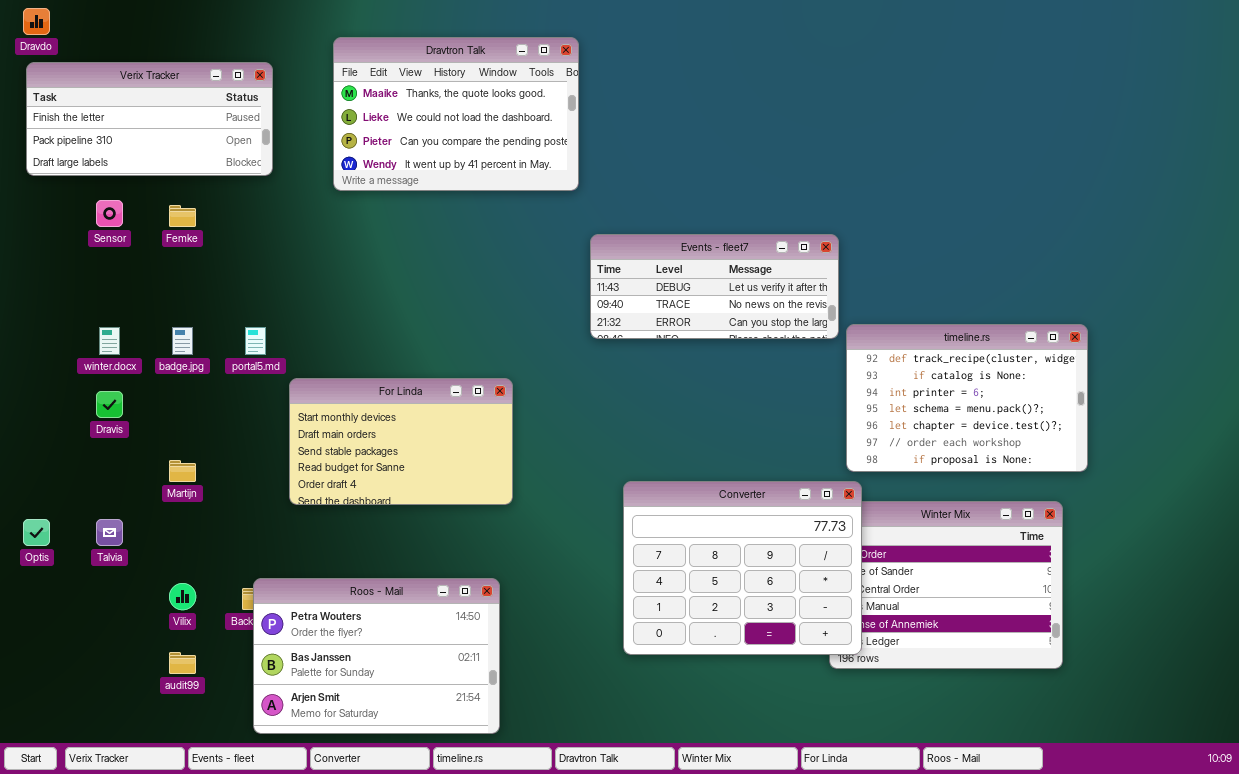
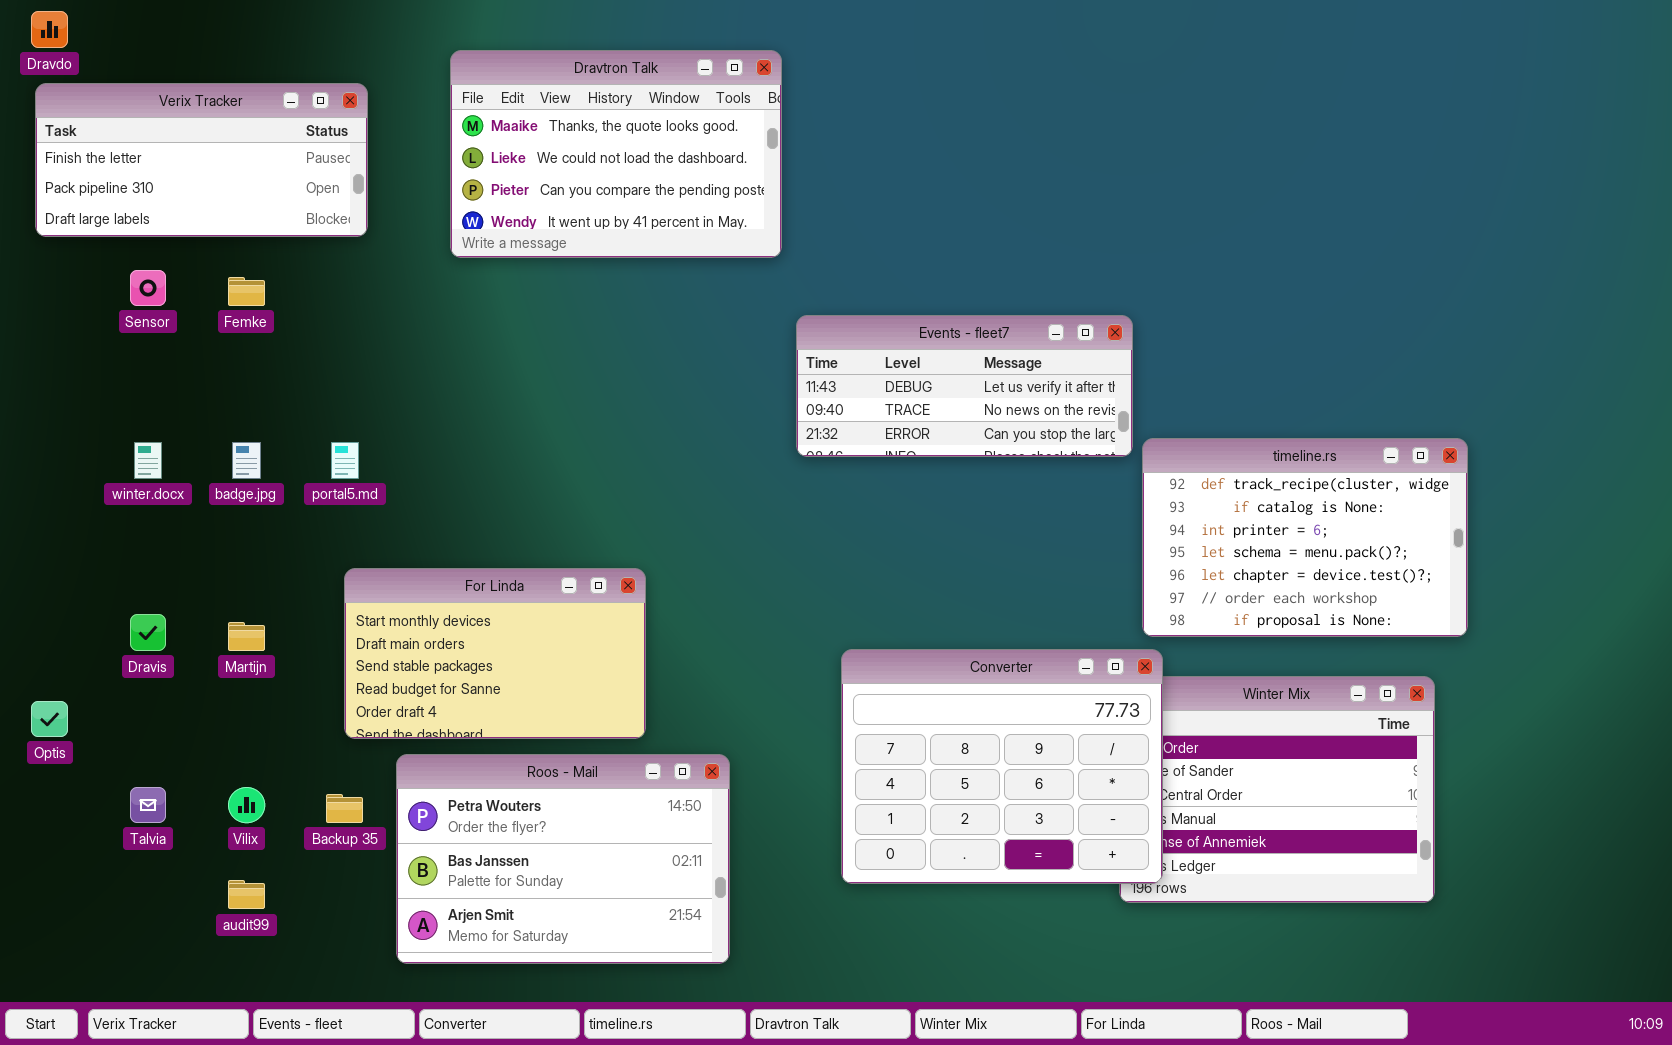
For Linda: [289,378,513,505] -> [344,568,646,739], moved
Dravis: [96,391,123,418] -> [130,614,166,651], moved
Talvia: [96,519,123,546] -> [130,787,166,823], moved
Roos - Mail: [253,578,500,734] -> [396,754,730,964], moved

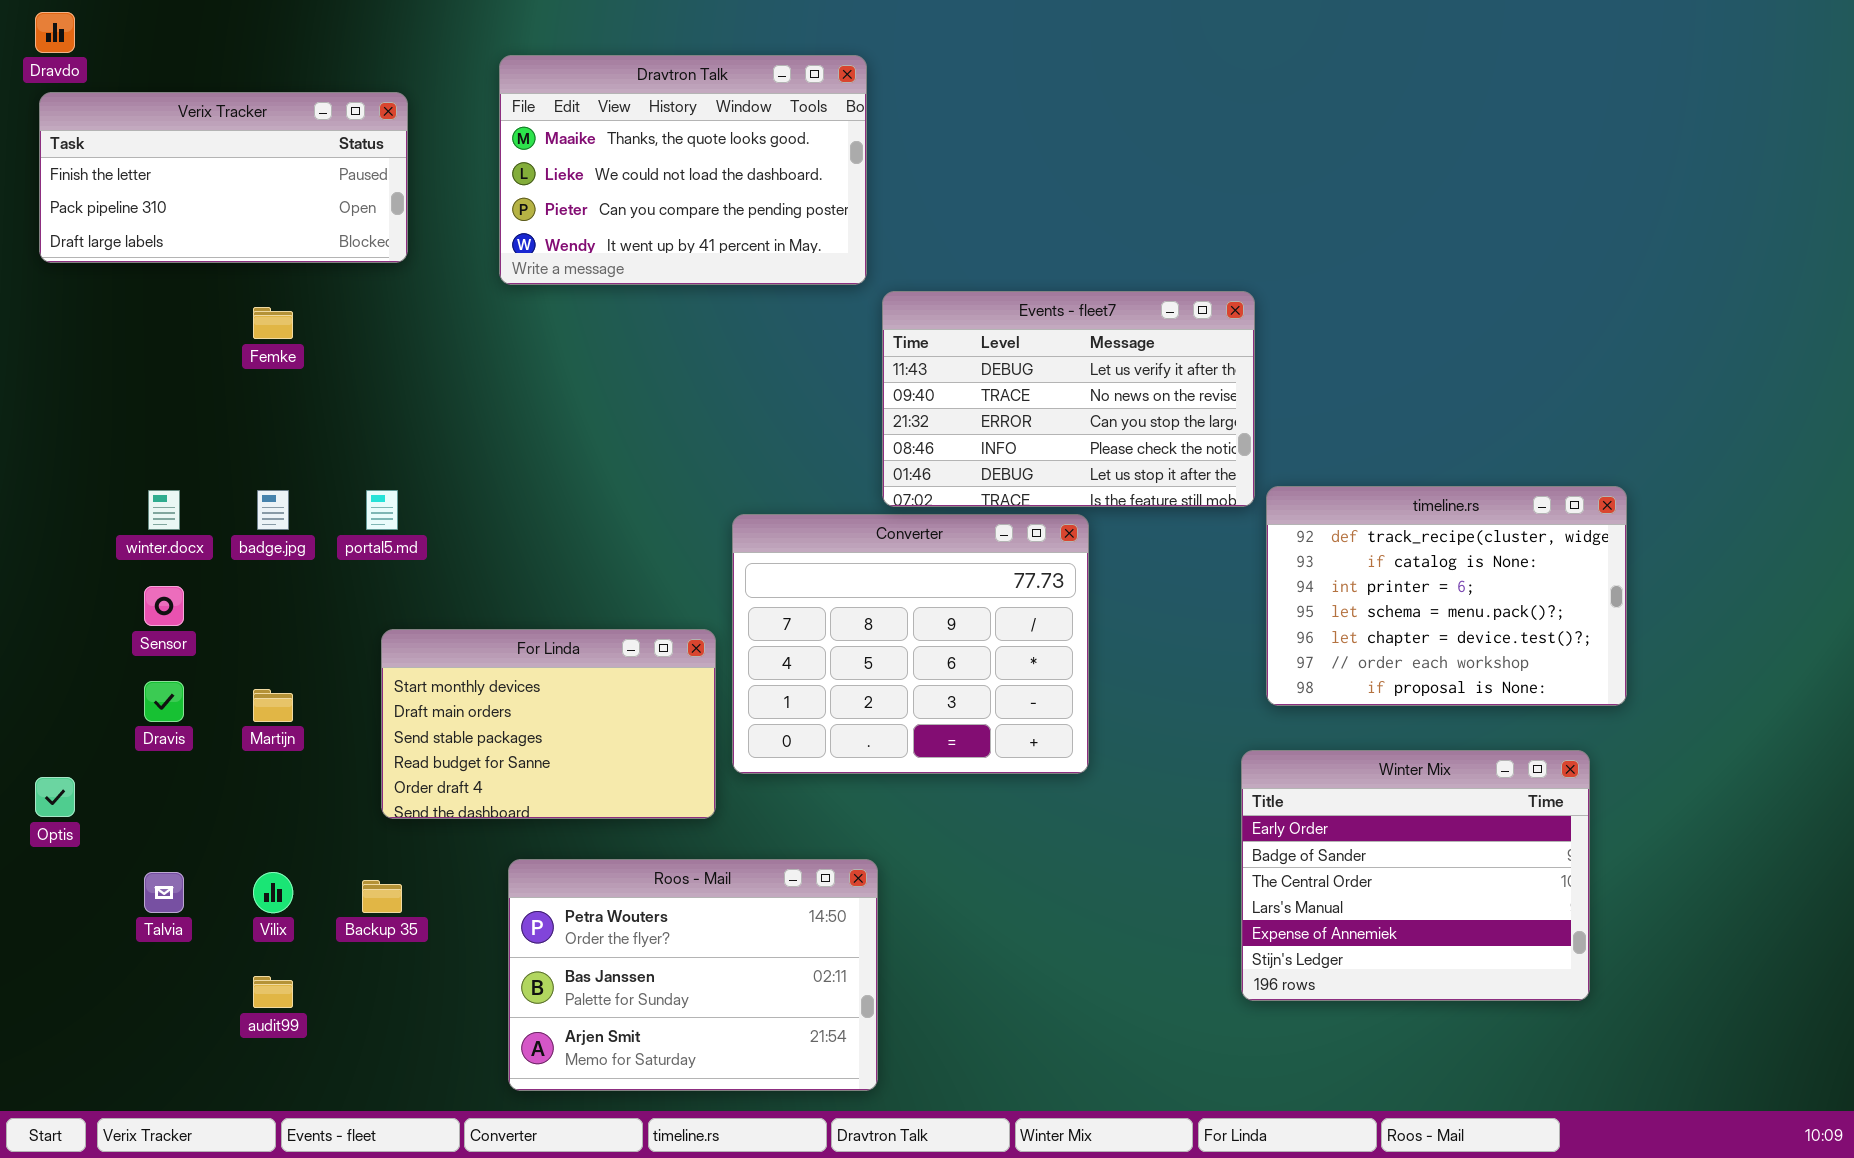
Sensor: [130,270,166,306] -> [144,586,184,626], moved
Events - fleet7: [796,315,1133,457] -> [882,291,1255,507], resized
Converter: [841,649,1163,884] -> [732,514,1089,774], moved
Roos - Mail: [396,754,730,964] -> [508,859,878,1091], moved

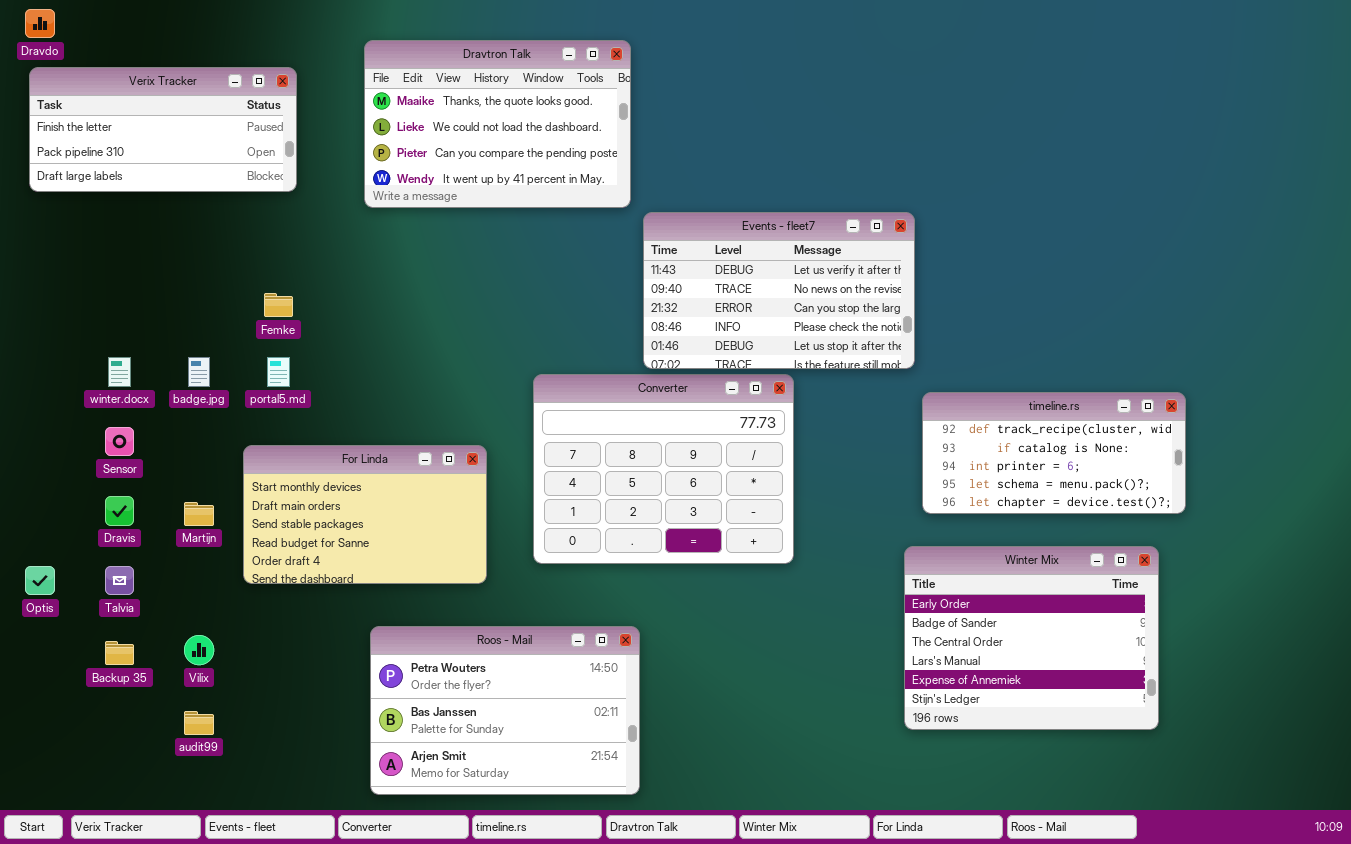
Femke: [253,307,293,339] -> [264,293,293,317], moved
timeline.rs: [1266,486,1627,706] -> [922,392,1186,514], resized
For Linda: [381,629,716,819] -> [243,445,487,584], moved
Talvia: [144,872,184,913] -> [105,566,134,595], moved
Backup 35: [362,880,402,913] -> [105,641,134,665], moved

